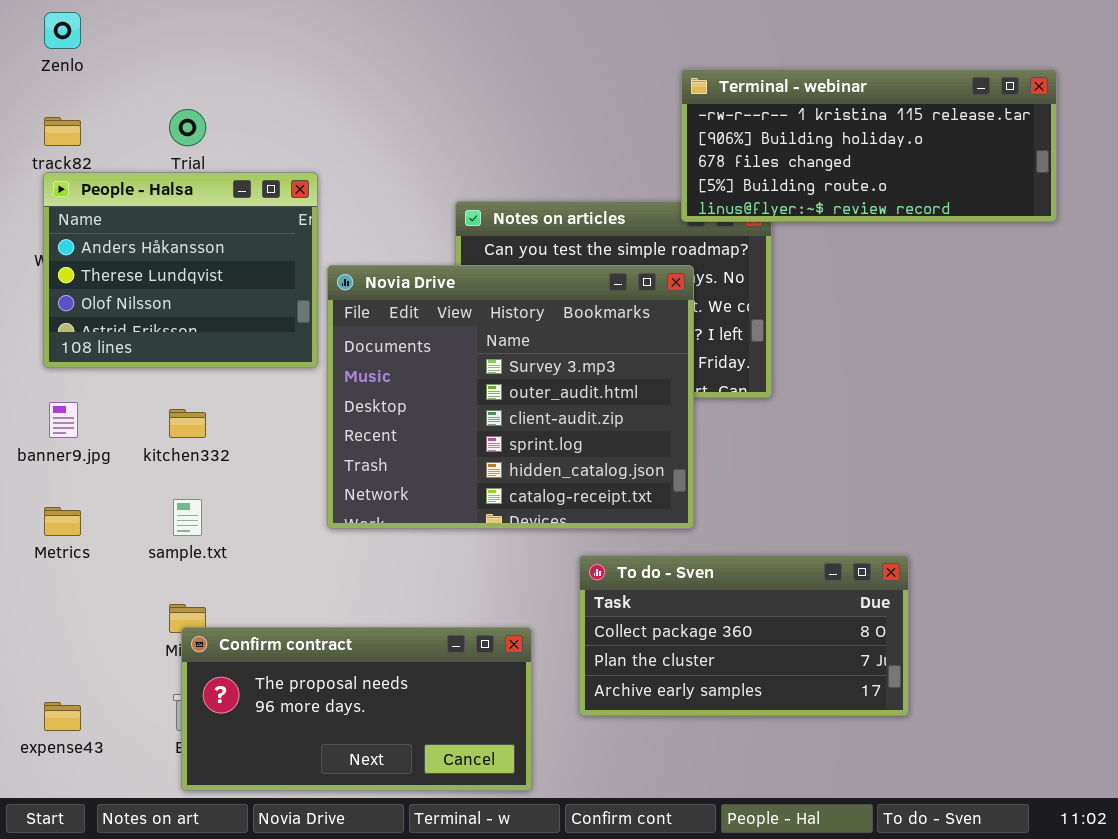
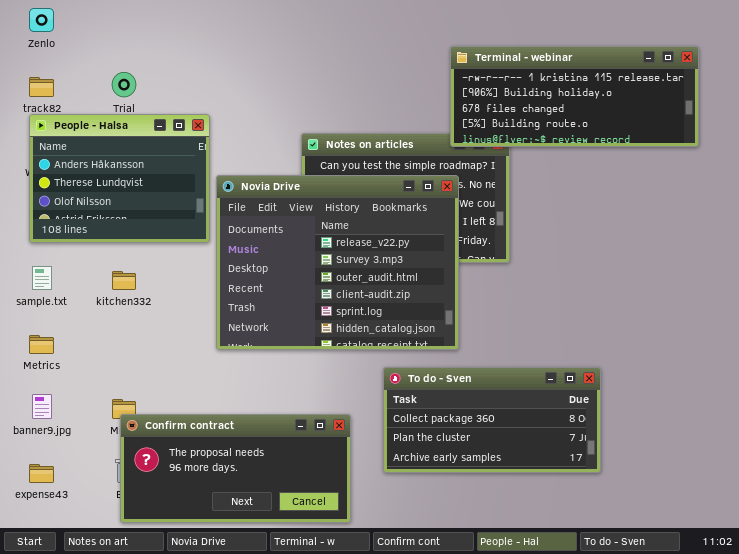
Novia Drive: [327,265,694,529] -> [216,175,459,350], scrolled up 1 row
banner9.jpg: [49,402,78,438] -> [32,394,52,419], moved
sample.txt: [173,499,202,536] -> [32,266,52,290], moved

